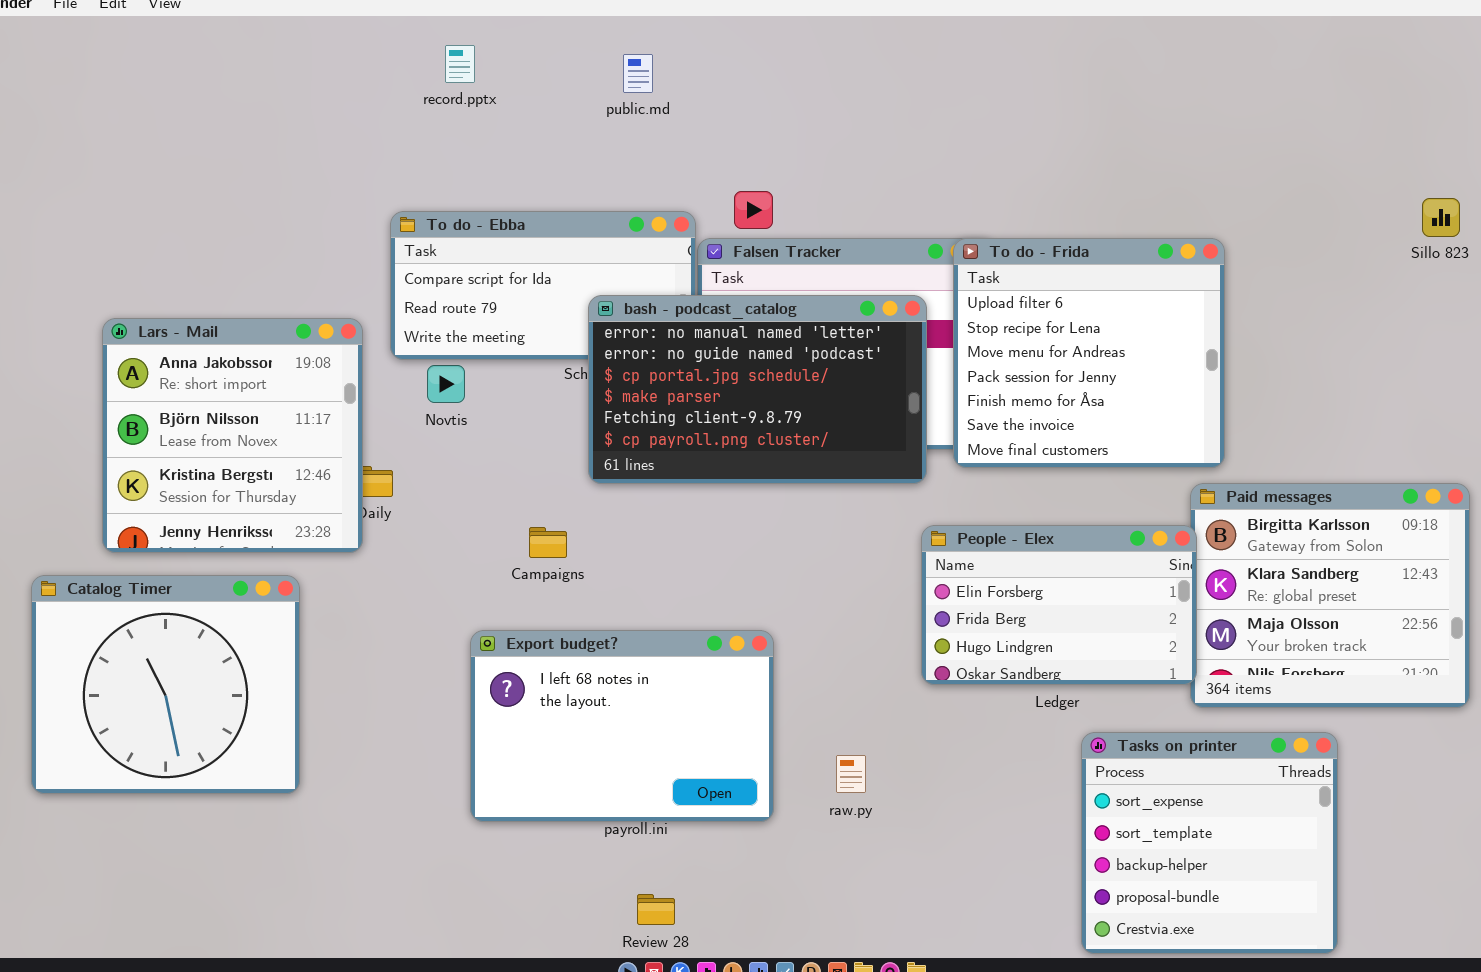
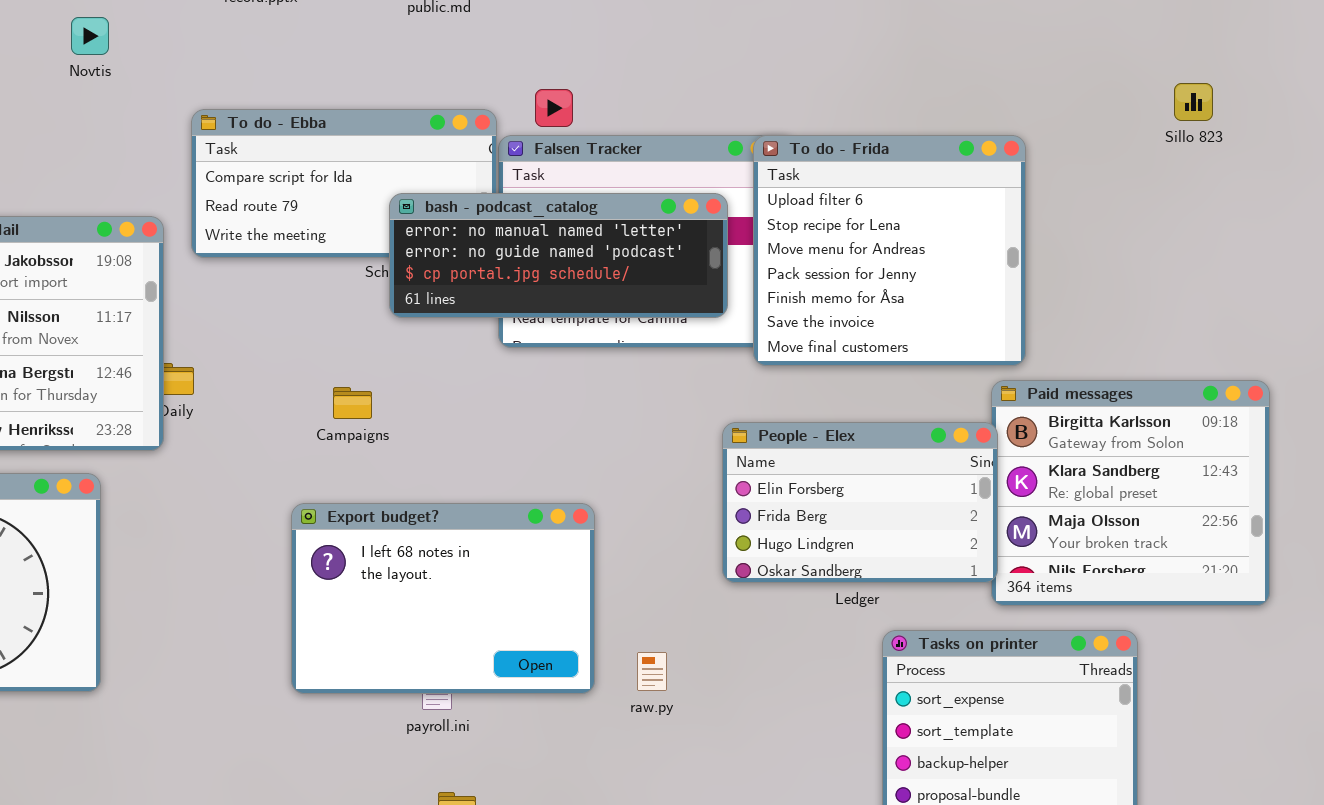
Sillo 823: [1422,198,1460,237] -> [1174,83,1213,121], moved
bash - podcast_catalog: [588,295,927,484] -> [389,193,728,318], resized
Novtis: [427,365,465,403] -> [71,17,109,55], moved
Campaigns: [529,527,567,558] -> [333,387,372,419], moved
Export budget?: [470,630,774,822] -> [291,503,595,694], moved

